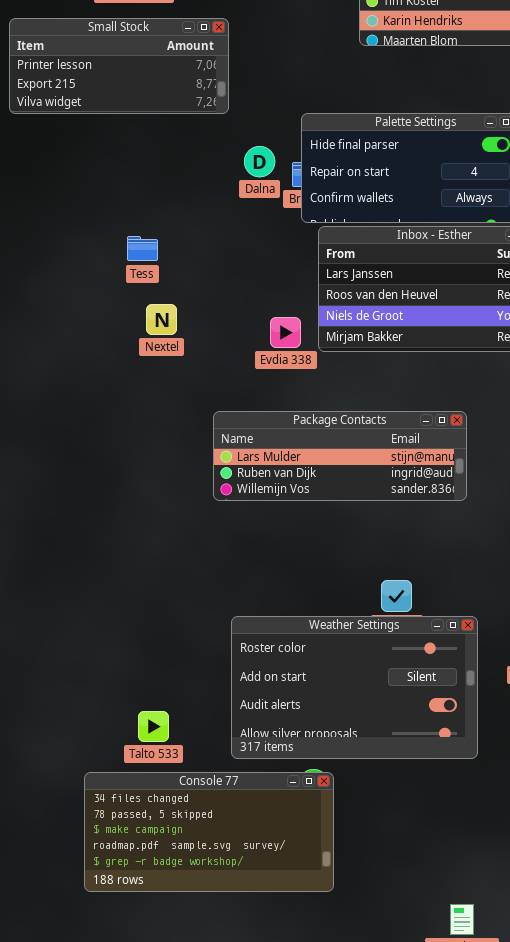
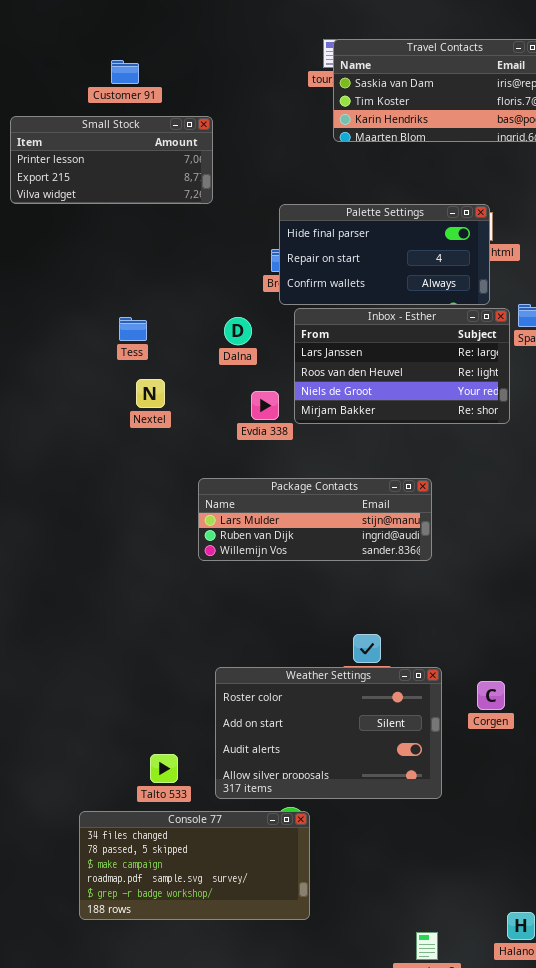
Dalna: [244,146,275,177] -> [224,317,252,345], moved
Talto 533: [138,711,169,742] -> [150,754,178,783], moved

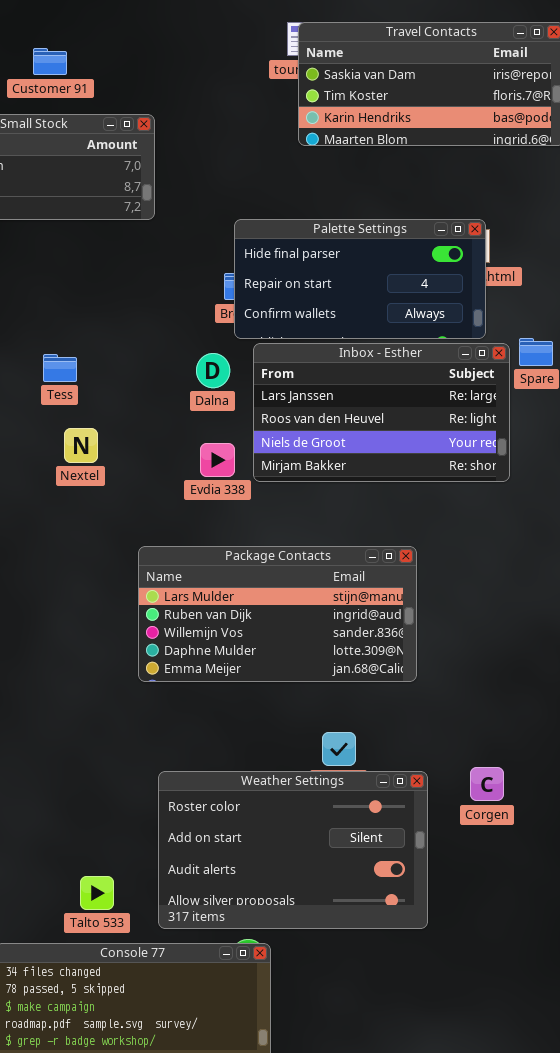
Dalna: [224,317,252,345] -> [196,353,230,388], moved
Package Contacts: [198,478,432,561] -> [138,546,417,682], resized
Corgen: [477,681,505,710] -> [470,767,504,801], moved

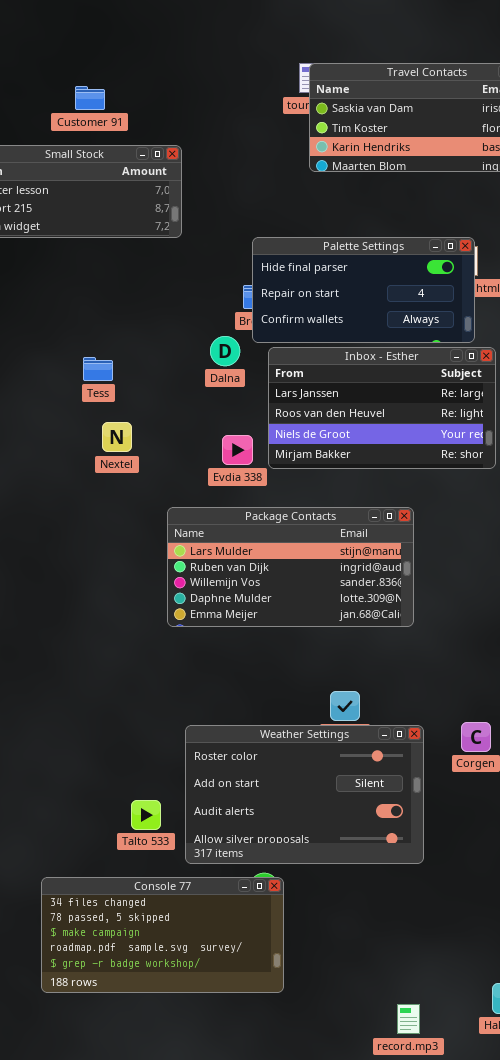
Dalna: [196,353,230,388] -> [210,336,240,366], moved
Package Contacts: [138,546,417,682] -> [167,507,414,627], moved
Talto 533: [80,876,114,910] -> [131,800,161,830], moved

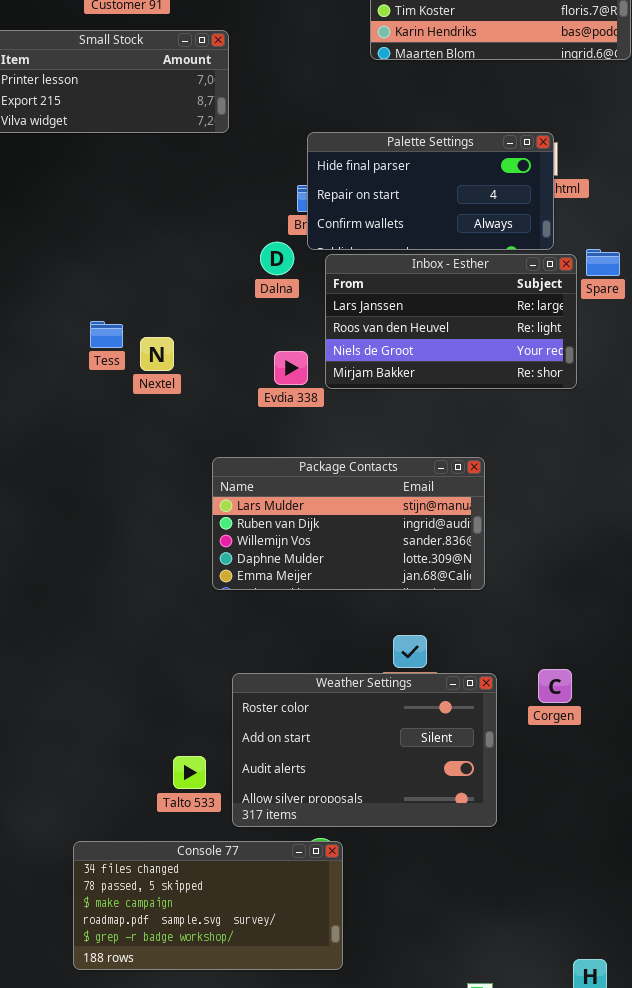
Tess: [83,357,113,381] -> [90,321,123,348], moved
Package Contacts: [167,507,414,627] -> [212,457,485,590], moved

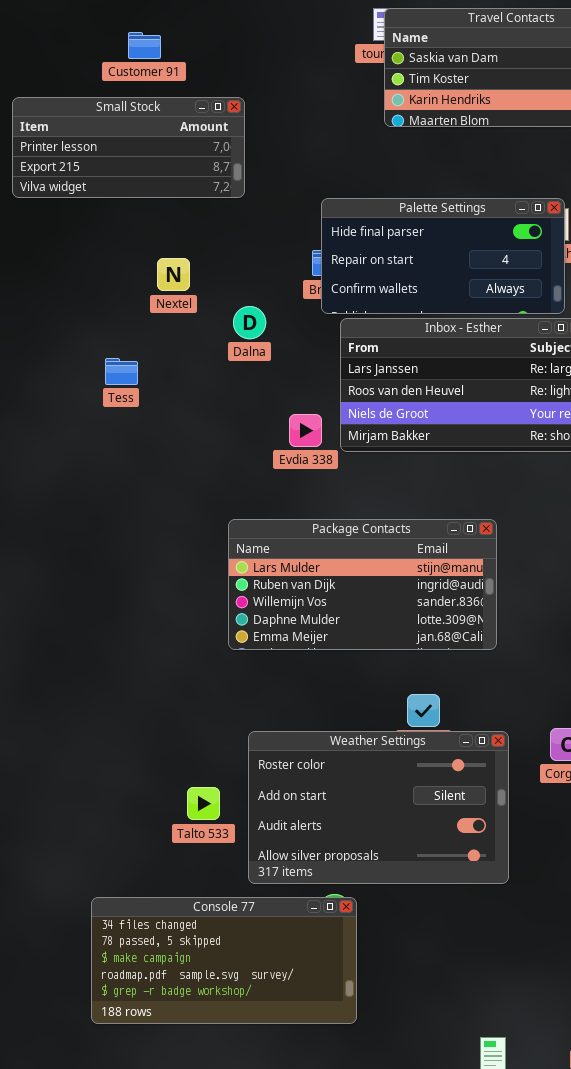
Dalna: [260,242,294,275] -> [233,306,266,339], moved
Tess: [90,321,123,348] -> [105,358,138,385], moved
Nextel: [140,337,174,371] -> [157,258,190,291], moved
Talto 533: [173,756,206,789] -> [187,787,220,820], moved

